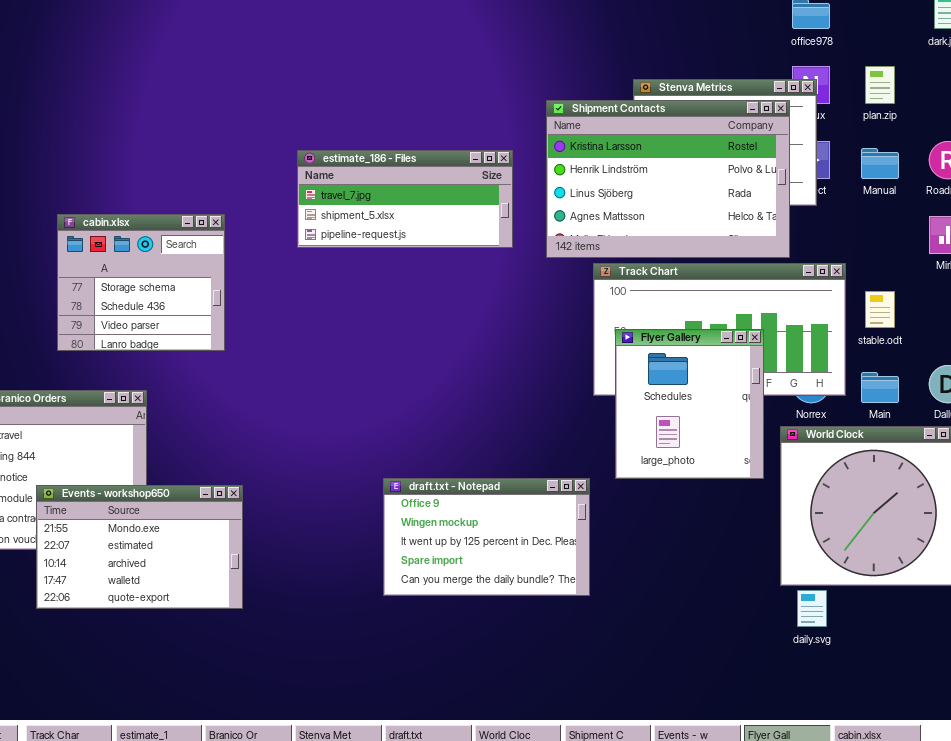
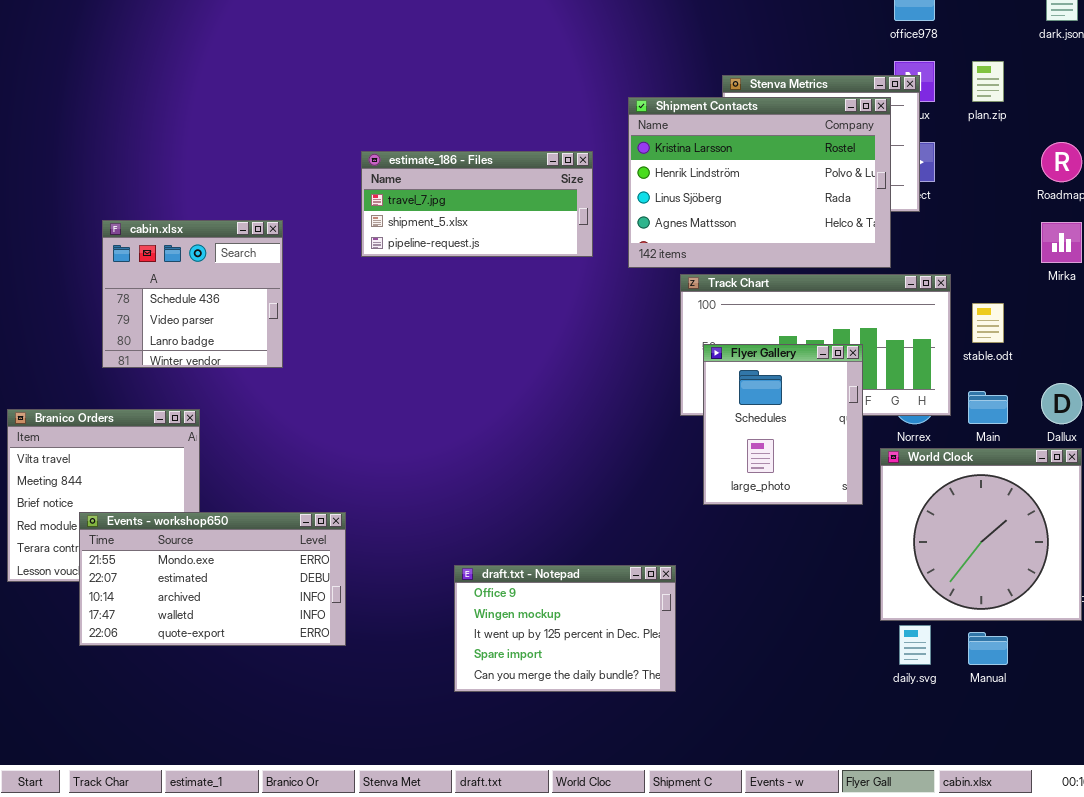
Manual: [861,148,899,179] -> [968,632,1008,665], moved
cabin.xlsx: [57,214,225,351] -> [102,220,283,368], scrolled down 1 row
draft.txt - Notepad: [383,478,590,596] -> [454,565,676,692], moved
Events - workshop650: [36,485,243,609] -> [79,512,346,646], resized

